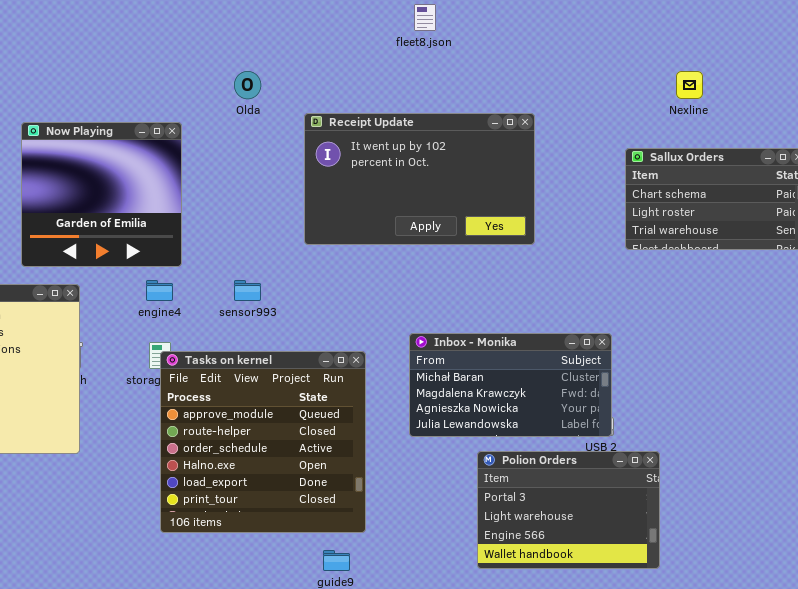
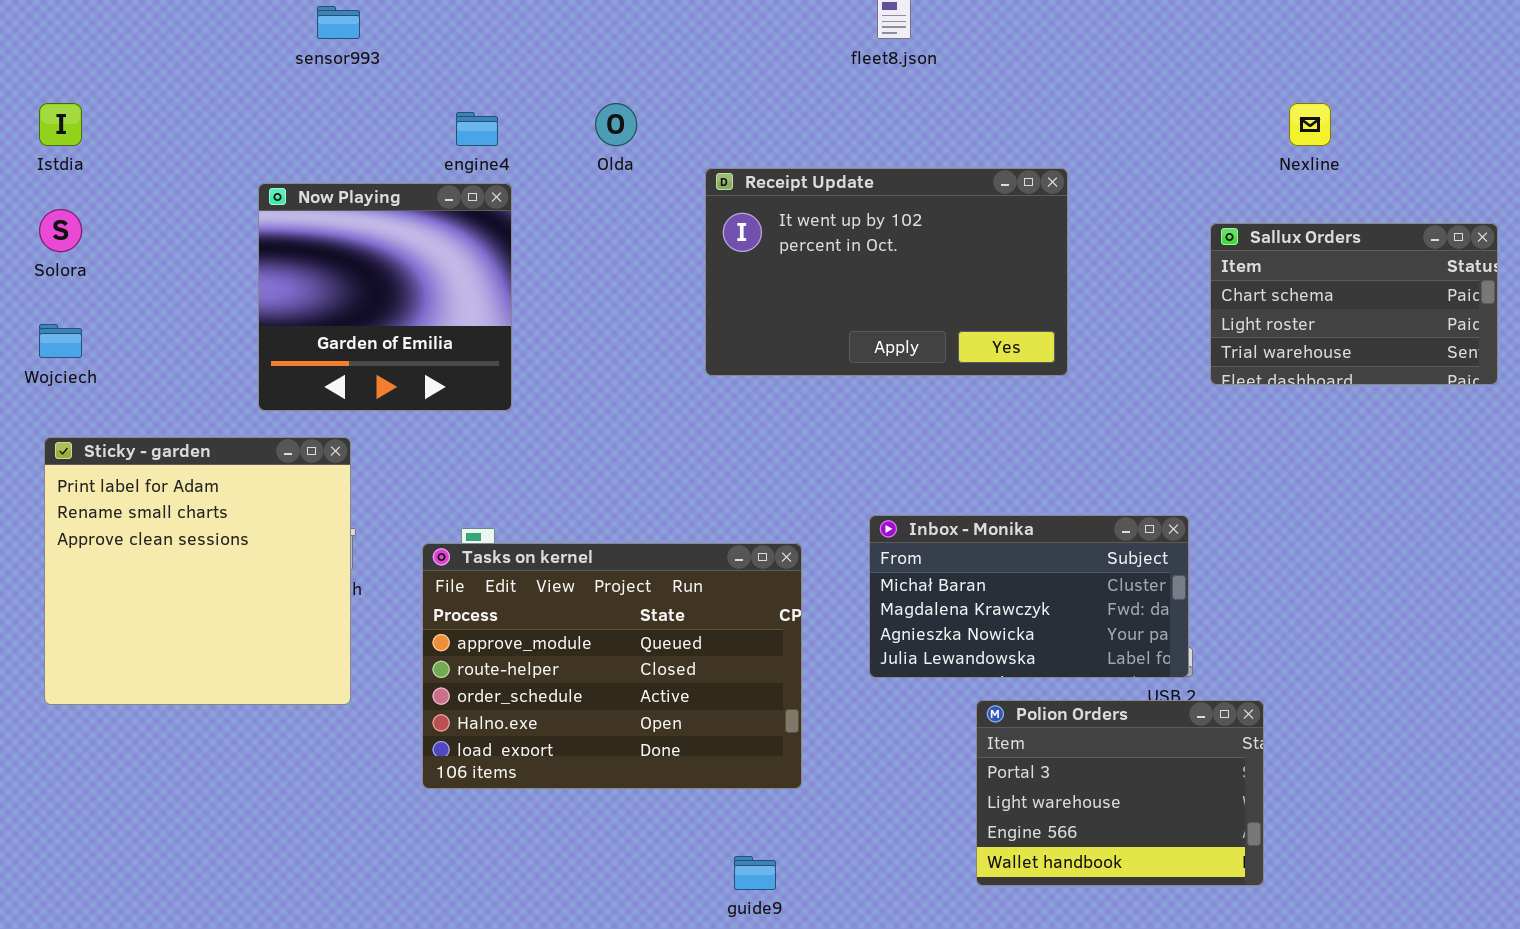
engine4: [146,280,173,301] -> [456,112,498,146], moved
sensor993: [234,280,261,301] -> [317,6,360,39], moved
Tasks on kernel: [160,351,366,533] -> [422,543,802,789], resized

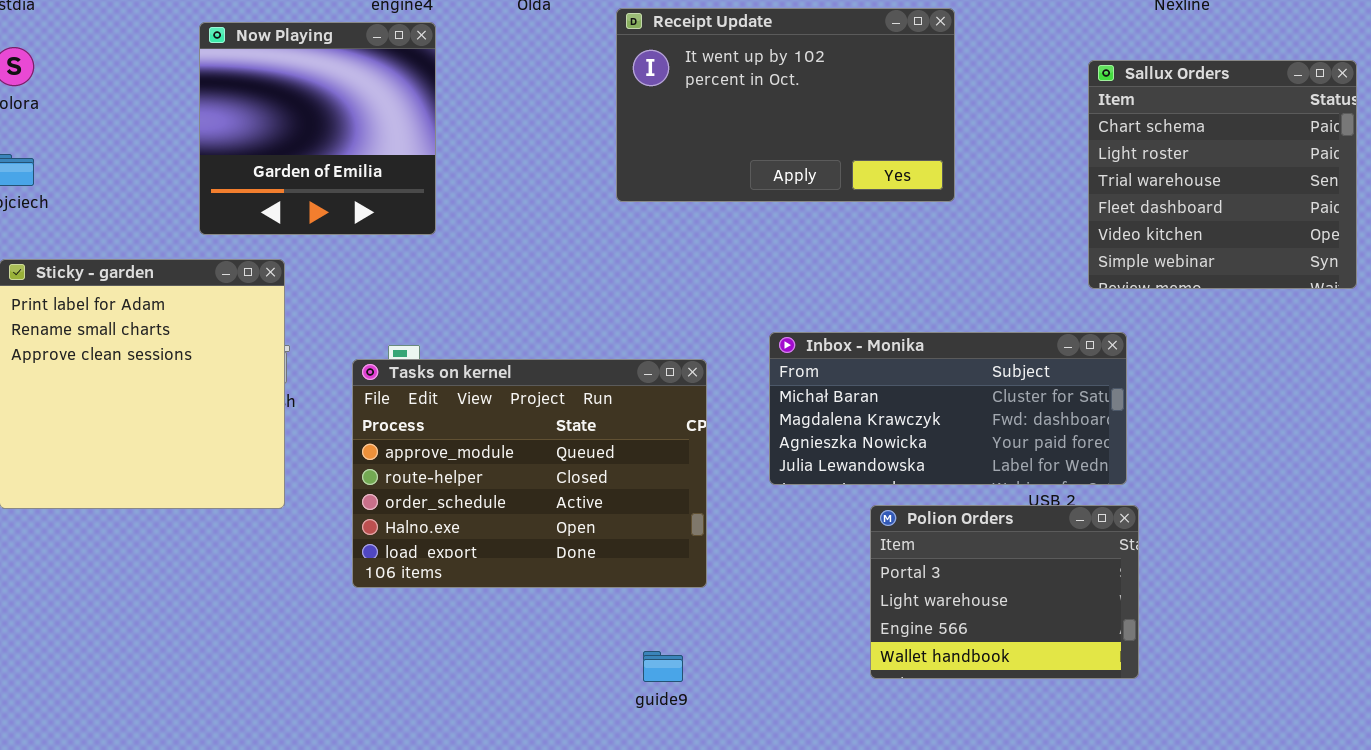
Sallux Orders: [1210,223,1498,385] -> [1088,60,1357,289], resized
Inbox - Monika: [869,515,1189,678] -> [769,332,1127,485], resized

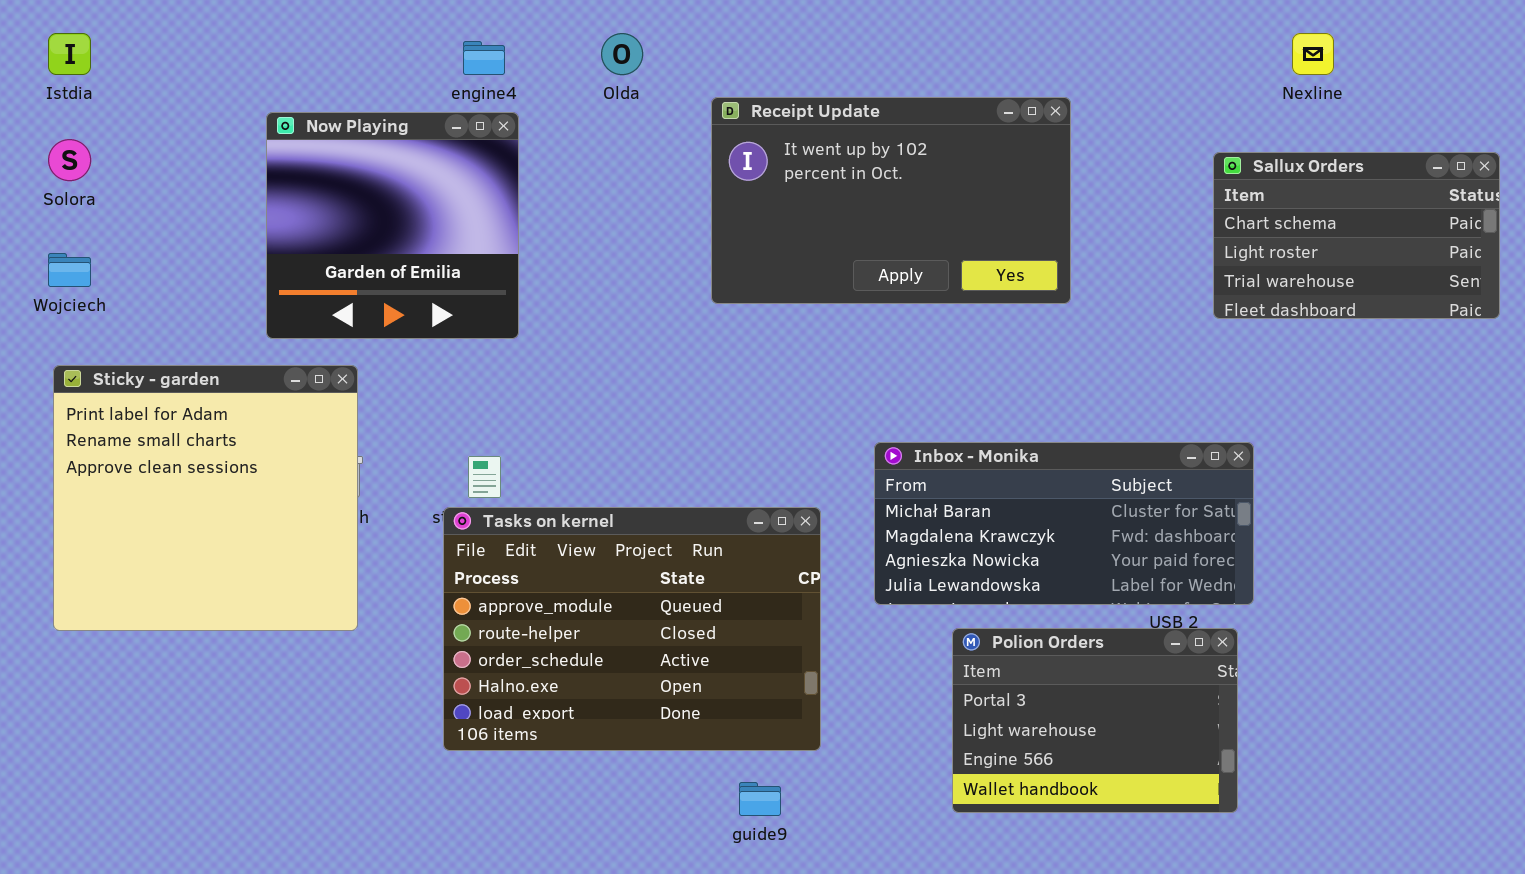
Sallux Orders: [1088,60,1357,289] -> [1213,152,1500,319], resized
Tasks on kernel: [352,359,707,588] -> [443,507,821,751], moved
Polion Orders: [870,505,1139,679] -> [952,628,1238,813], moved

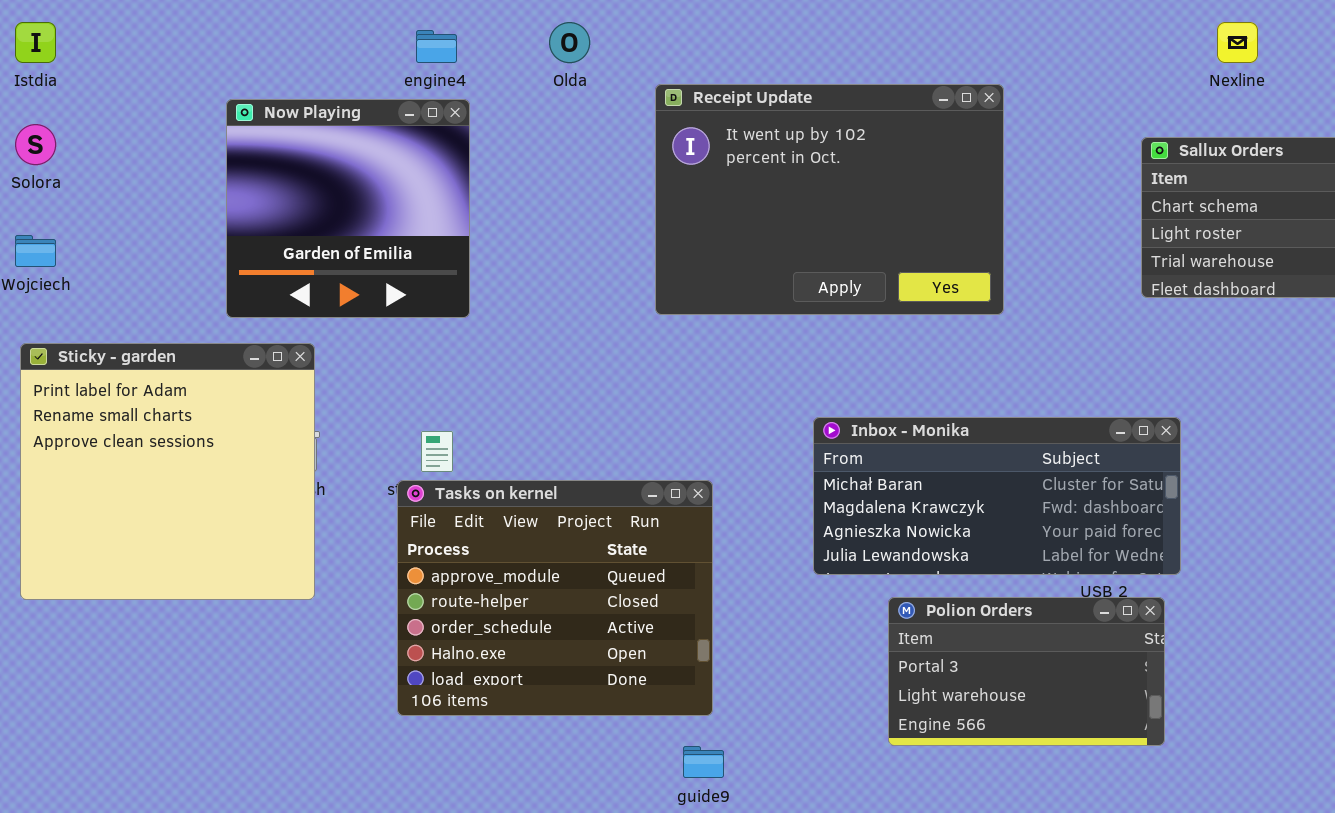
Receipt Update: [711,97,1071,304] -> [655,84,1004,315], resized
Tasks on kernel: [443,507,821,751] -> [397,480,713,716], resized
Polion Orders: [952,628,1238,813] -> [888,597,1165,746], resized

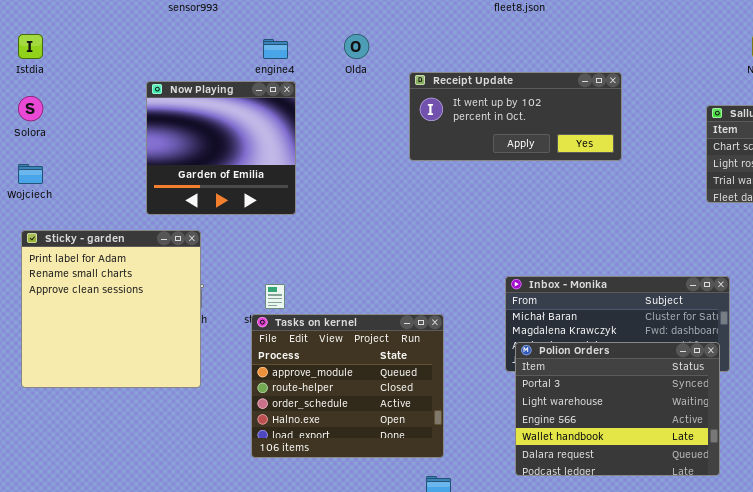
Receipt Update: [655,84,1004,315] -> [409,72,622,161], resized
Polion Orders: [888,597,1165,746] -> [515,342,720,476], resized

